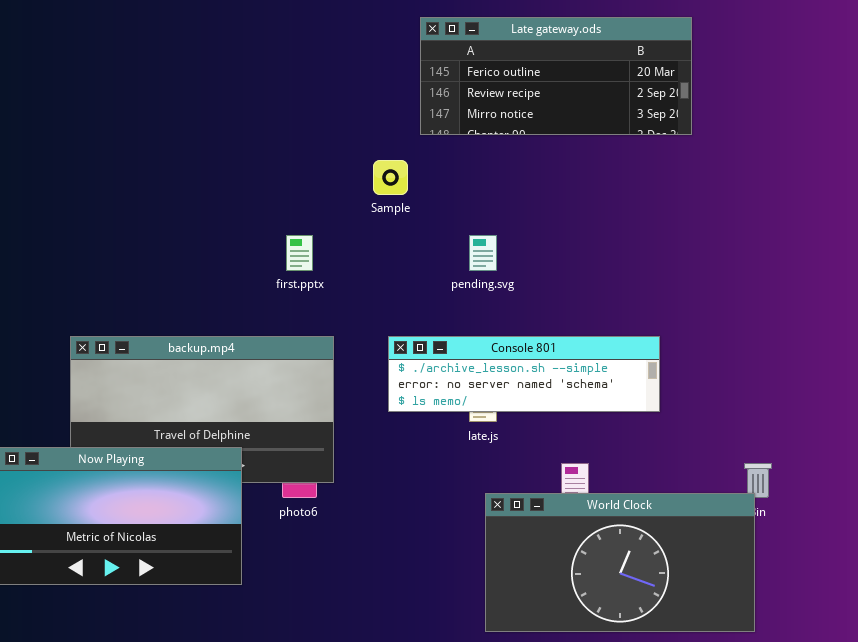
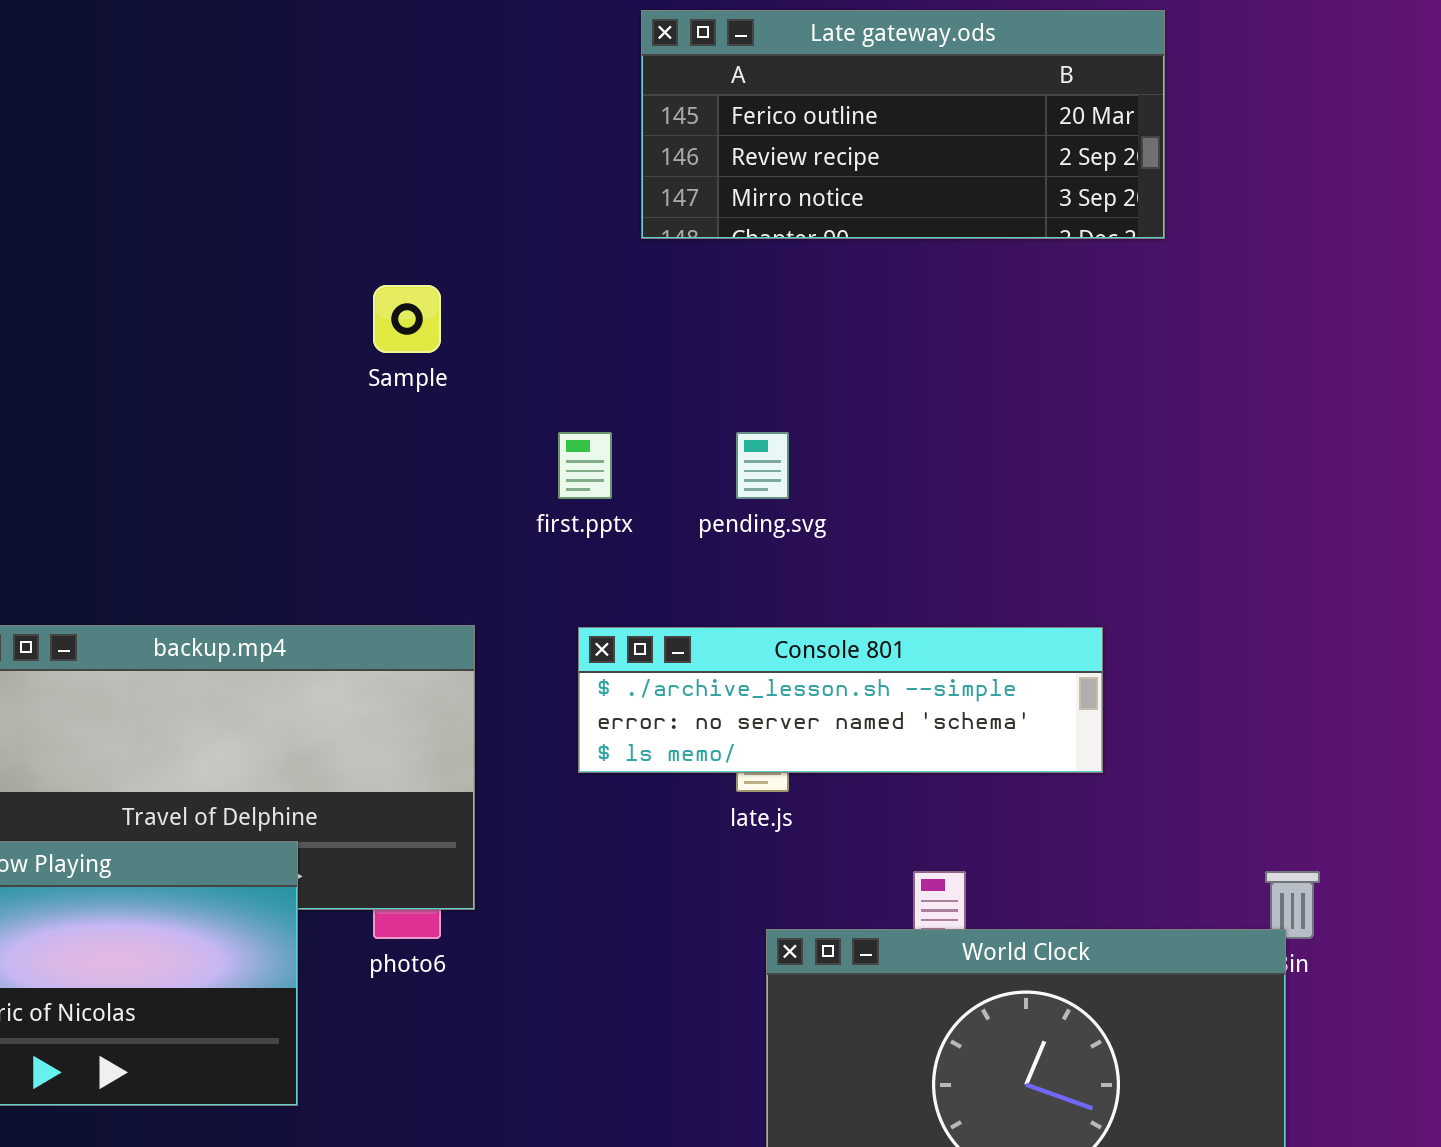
Sample: [373,160,408,195] -> [373,285,441,353], moved
first.pptx: [286,235,313,271] -> [558,432,612,499], moved

